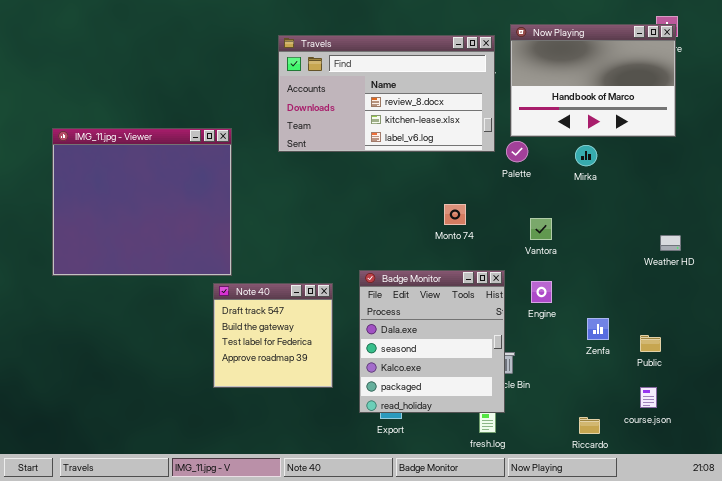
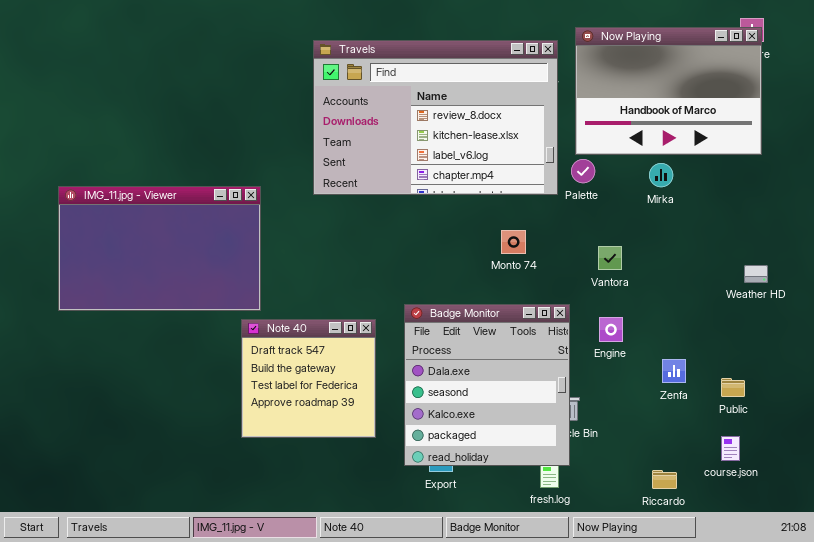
Travels: [278,35,495,152] -> [313,40,558,195], resized
IMG_11.jpg - Viewer: [52,128,232,276] -> [58,186,261,311], resized

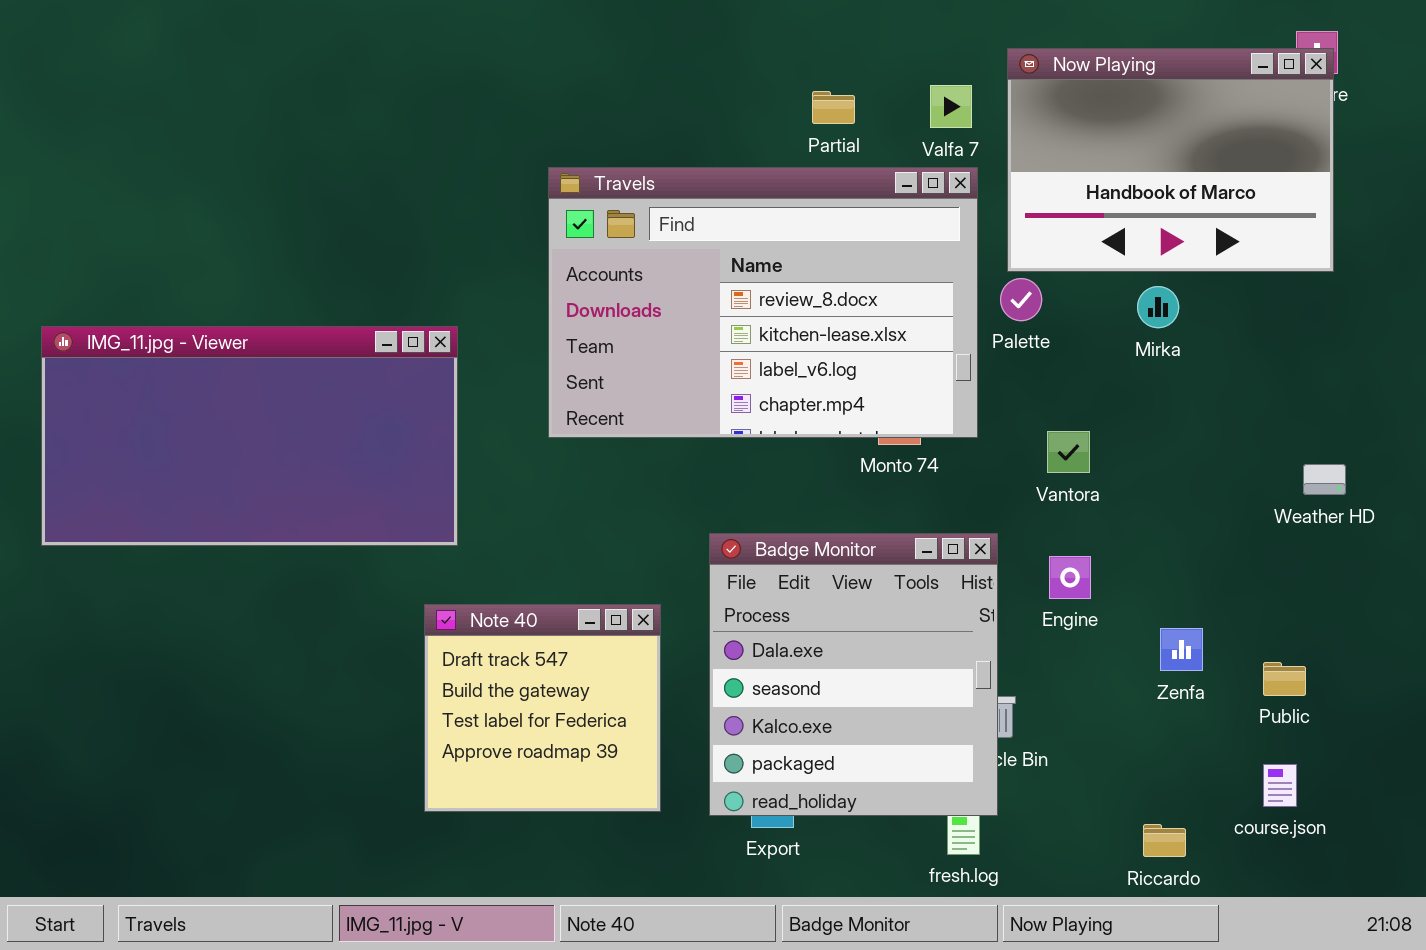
Travels: [313,40,558,195] -> [548,167,978,438], moved
IMG_11.jpg - Viewer: [58,186,261,311] -> [41,326,458,546], resized
Note 40: [241,319,376,438] -> [424,604,661,812], moved

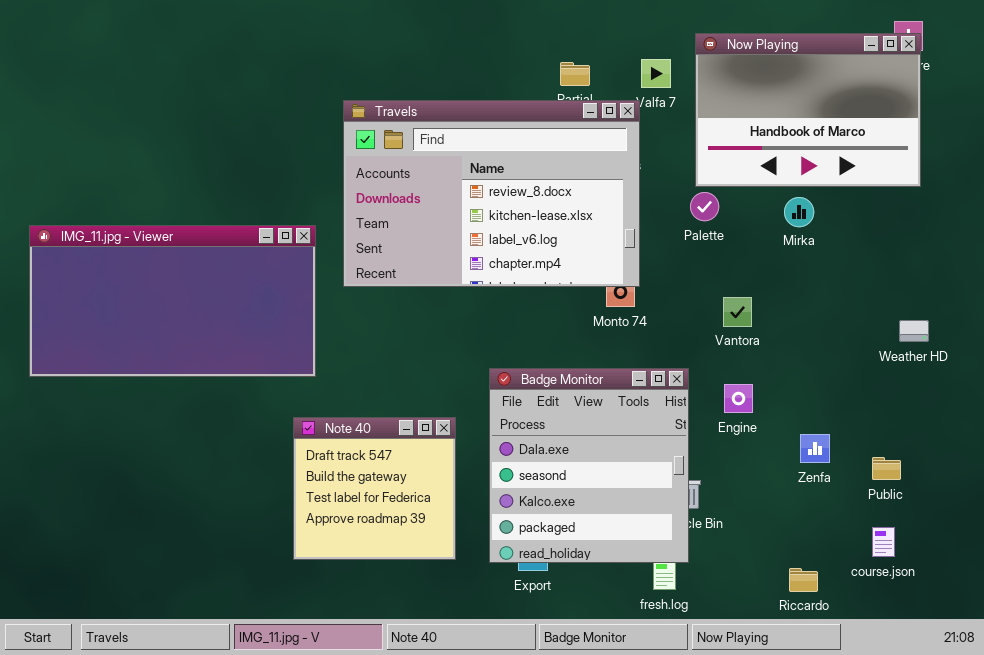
Travels: [548,167,978,438] -> [343,100,640,287], moved

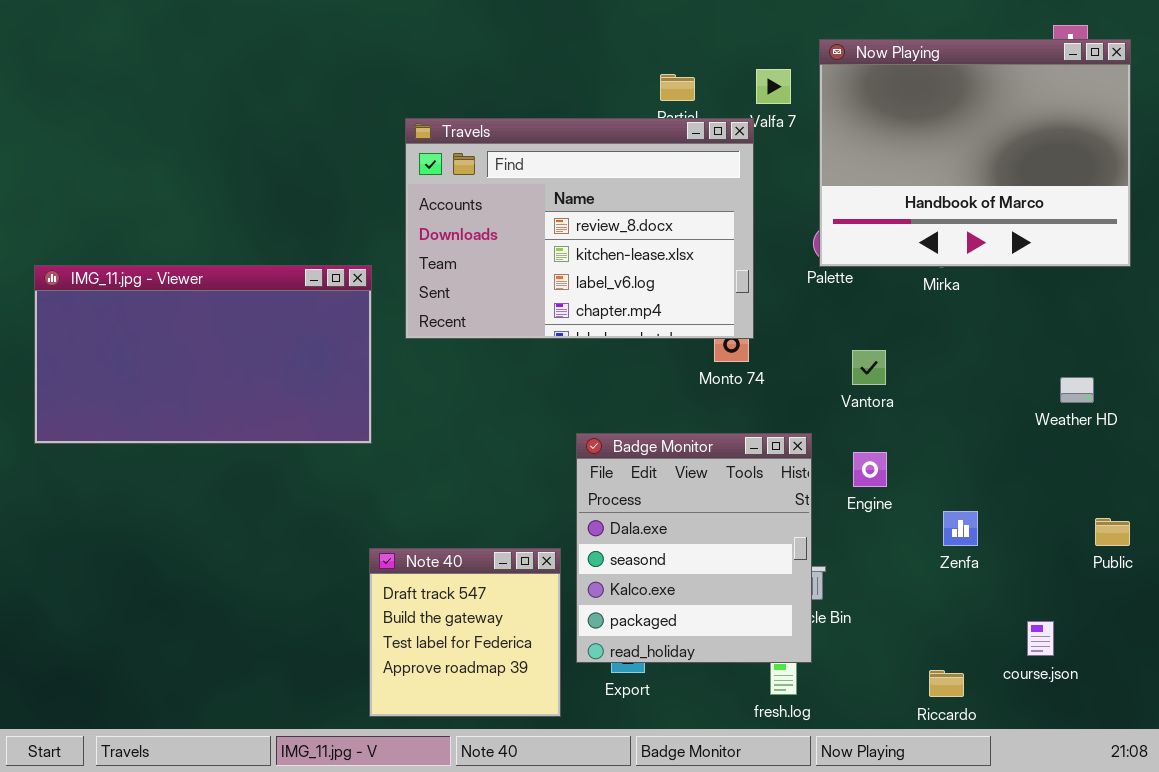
Now Playing: [695,33,921,187] -> [819,39,1131,267], resized
Note 40: [293,417,456,560] -> [369,548,561,717], moved
Public: [872,457,901,480] -> [1095,518,1130,546], moved

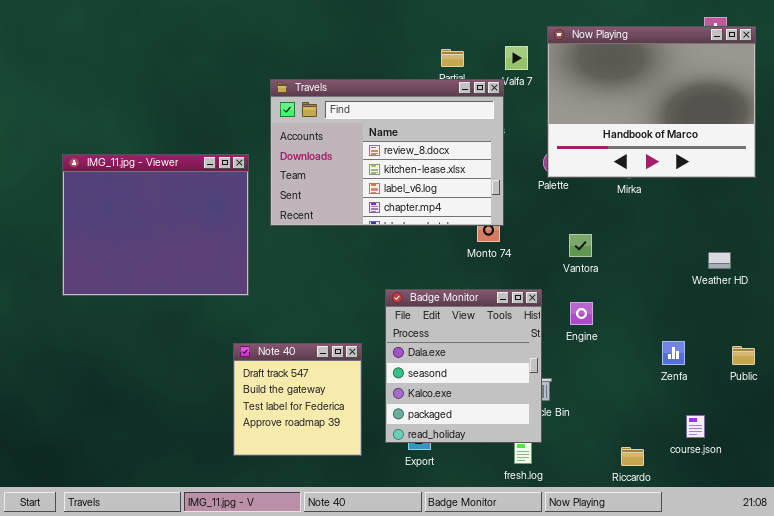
IMG_11.jpg - Viewer: [34,265,372,444] -> [62,154,249,296], resized
Zenfa: [943,511,978,546] -> [662,341,685,365], moved
Note 40: [369,548,561,717] -> [233,343,362,456], moved

